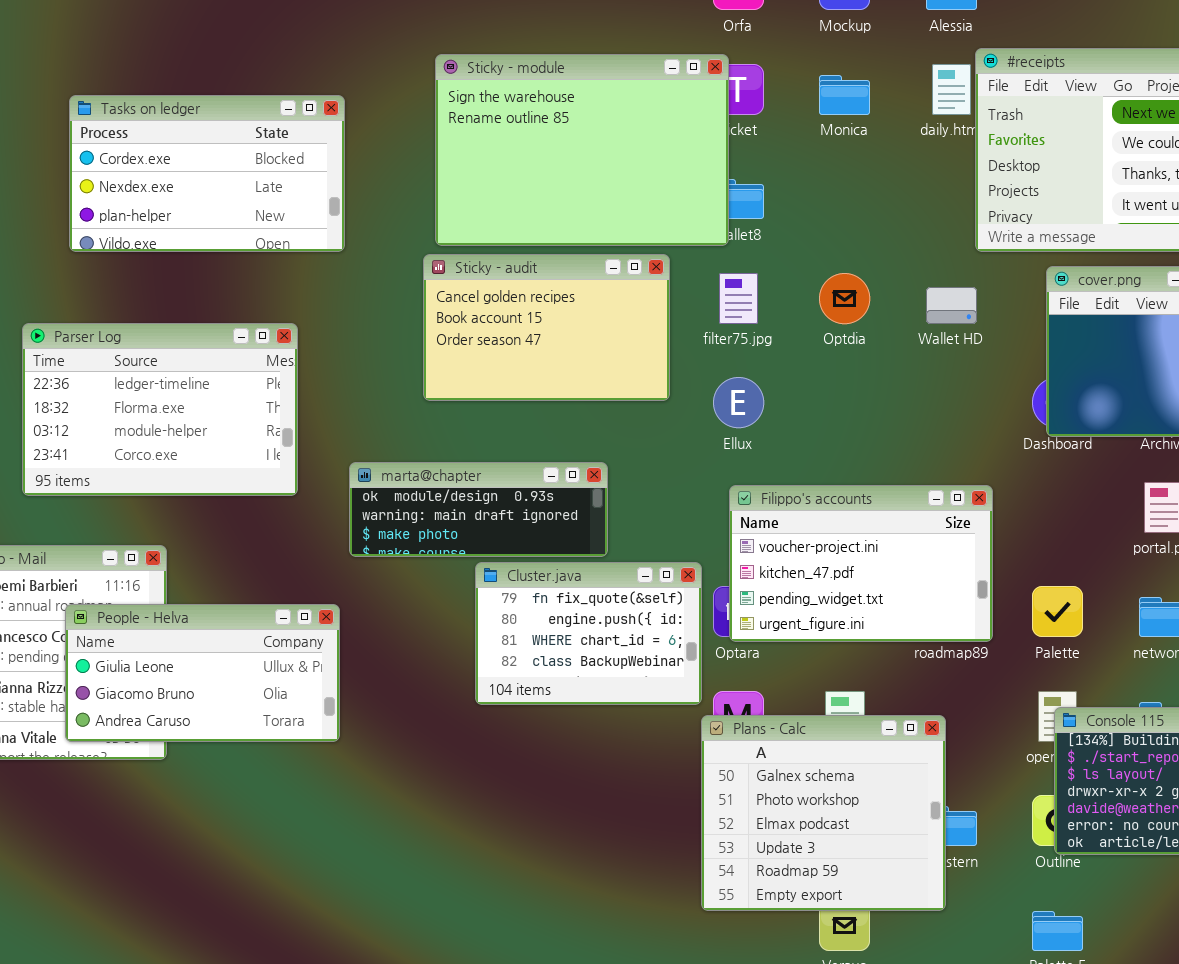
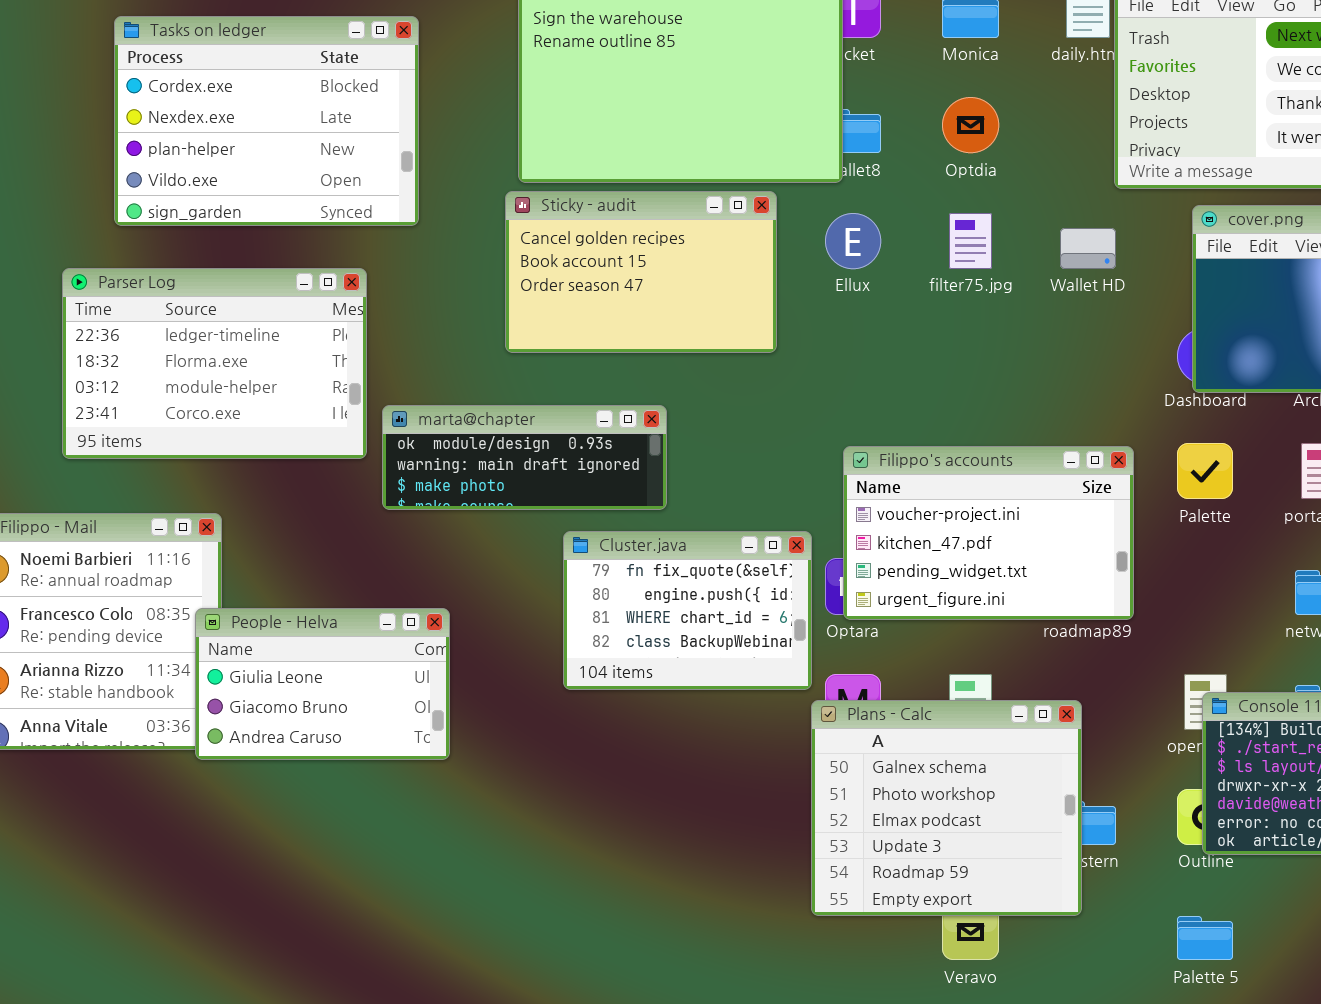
Tasks on ledger: [69,95,345,252] -> [114,16,419,226], resized
filter75.jpg: [719,273,758,324] -> [949,213,992,269], moved
Optdia: [819,273,870,324] -> [942,97,999,153], moved
Ellux: [713,377,764,428] -> [825,213,881,269], moved
marta@chapter: [349,462,608,557] -> [382,405,667,510], moved
Palette: [1032,586,1083,637] -> [1177,443,1233,499], moved
People - Helva: [65,604,340,742] -> [195,608,450,760], moved, resized

